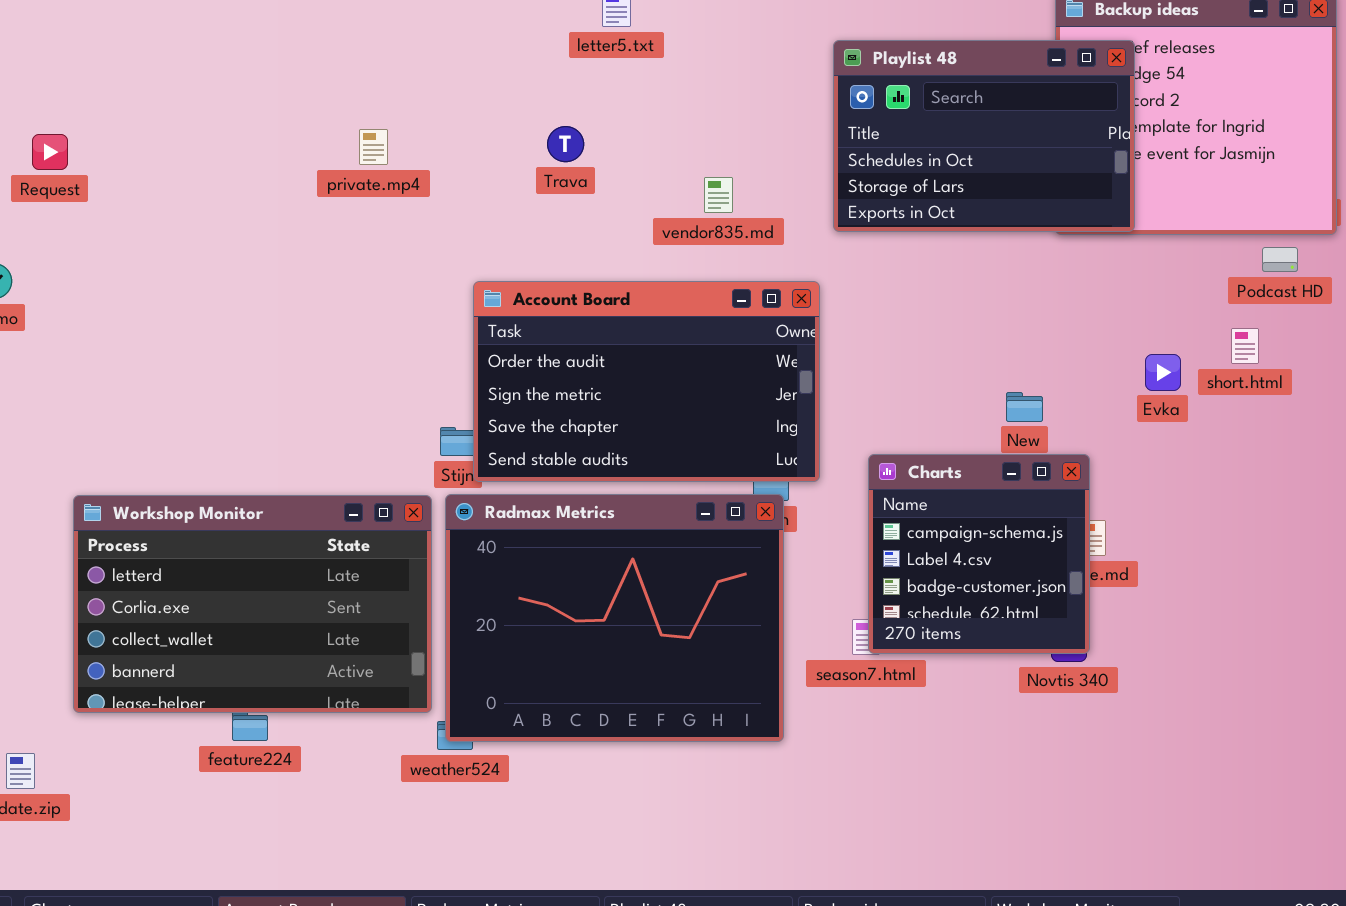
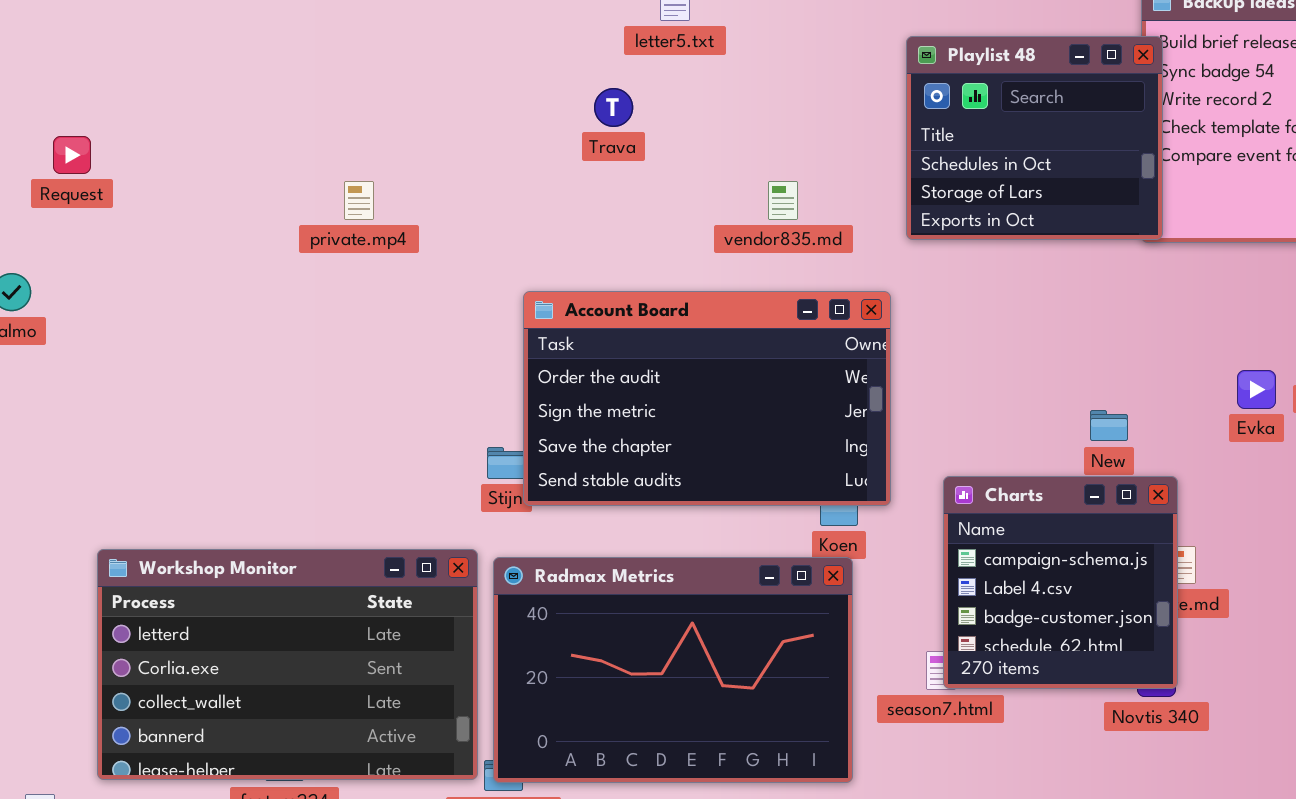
Playlist 48: [833,40,1135,232] -> [906,36,1163,240], resized
Trava: [547,126,584,162] -> [594,88,633,127], moved
private.mp4: [359,129,388,165] -> [344,181,374,220], moved
Radmax Metrics: [445,494,784,742] -> [493,557,853,783], resized
Workshop Monitor: [73,495,432,713] -> [97,549,478,780], moved

